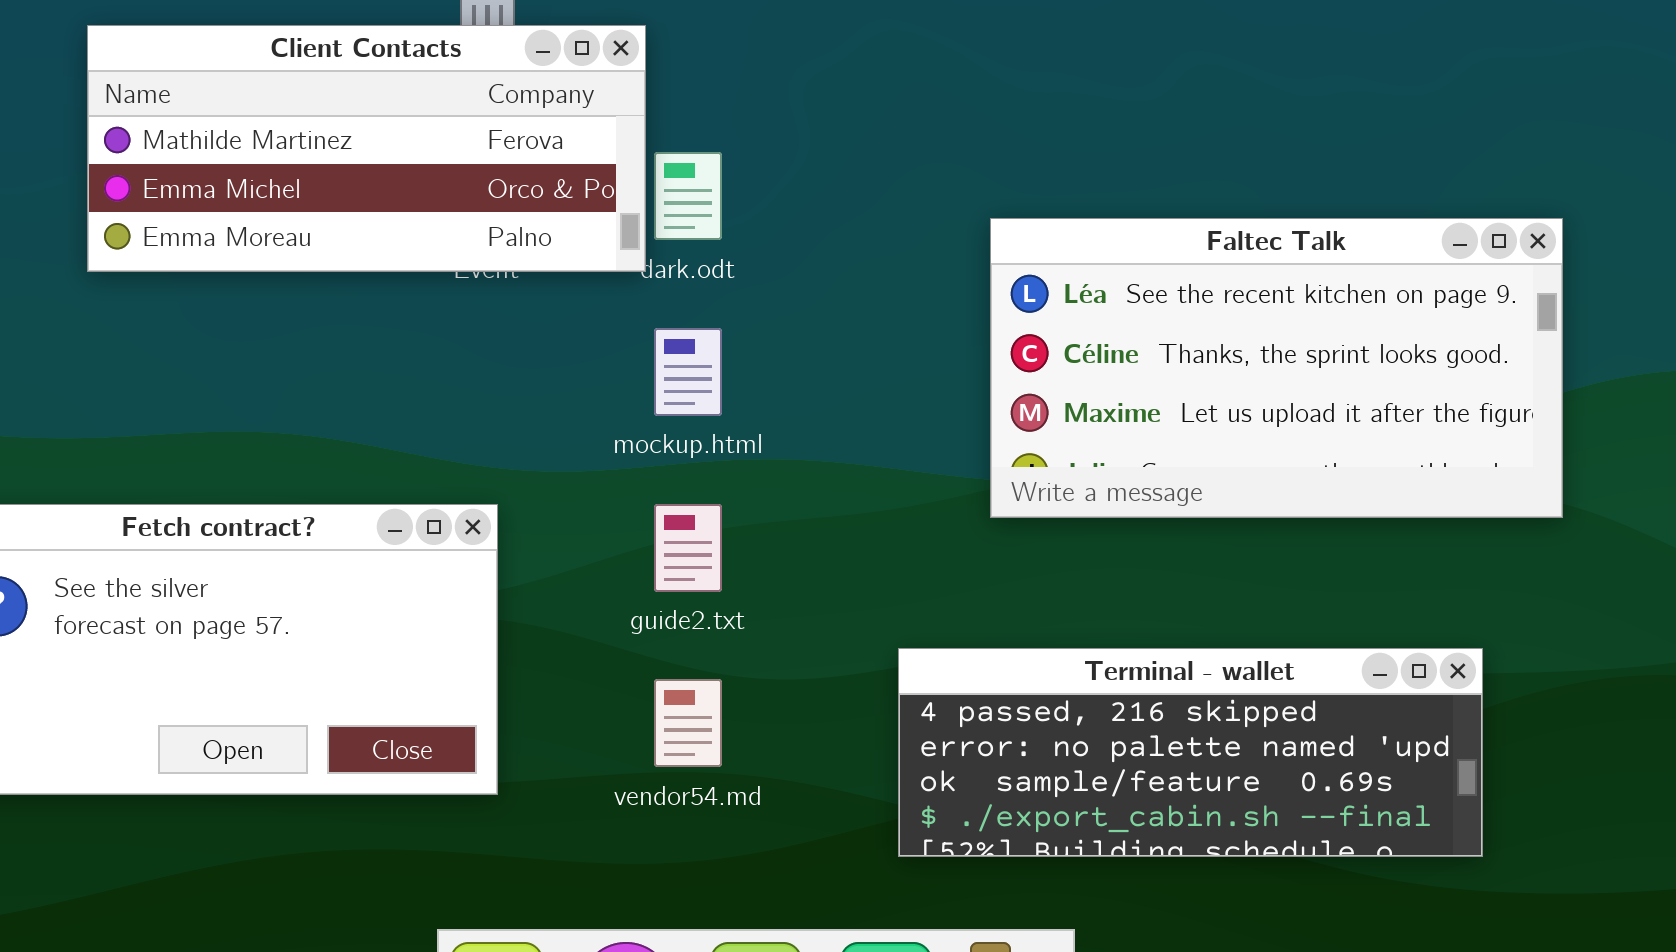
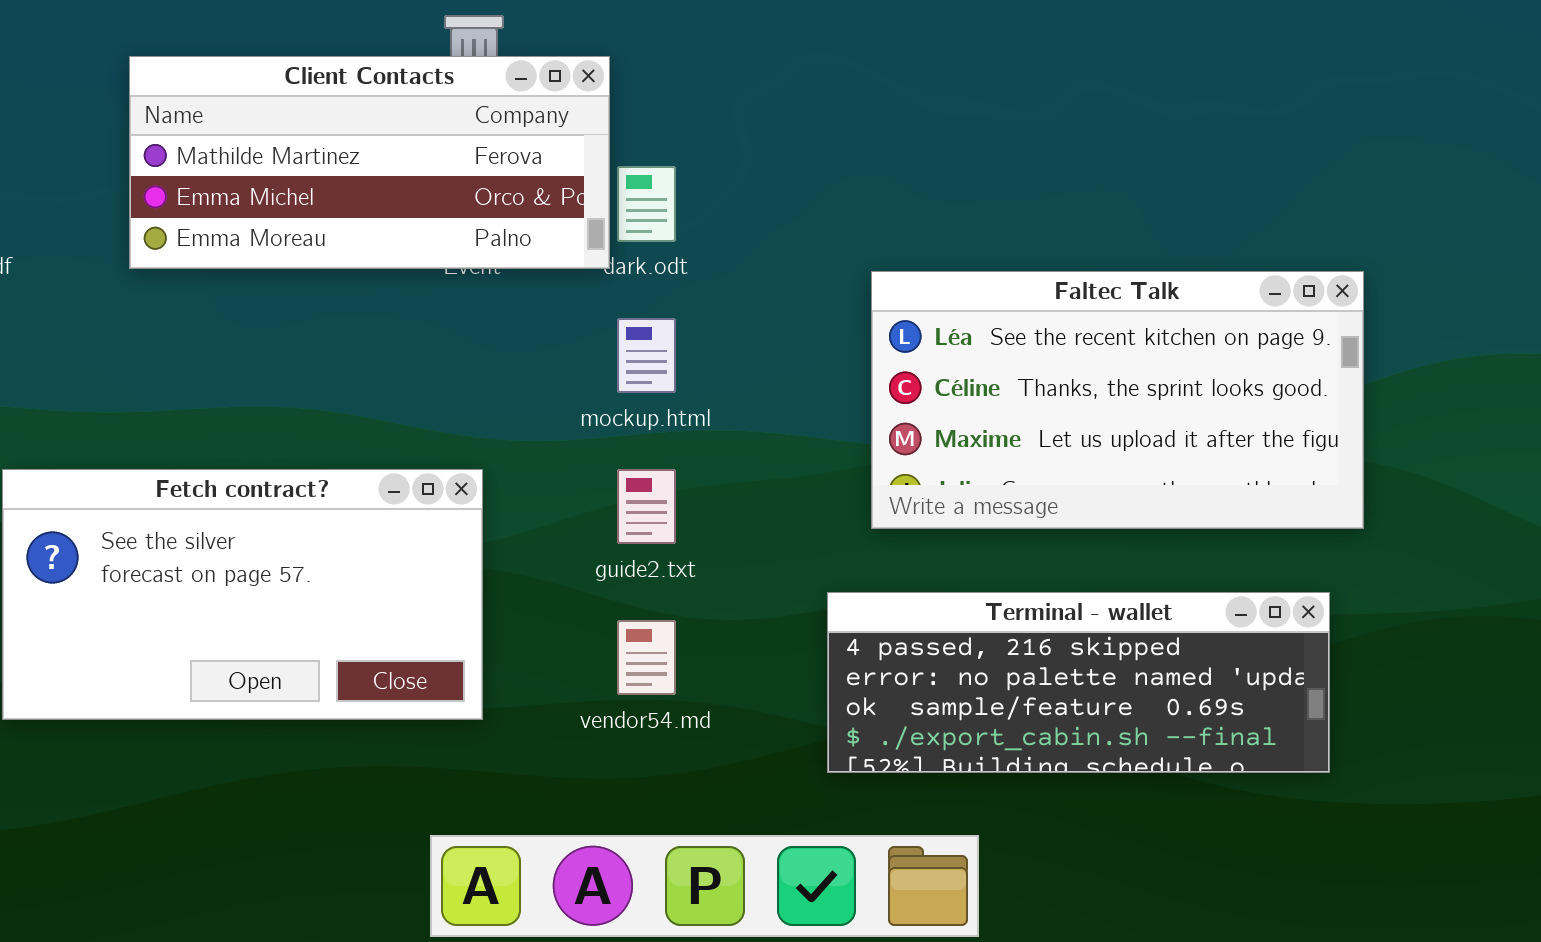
Faltec Talk: [990,218,1563,518] -> [871,271,1364,529], moved

